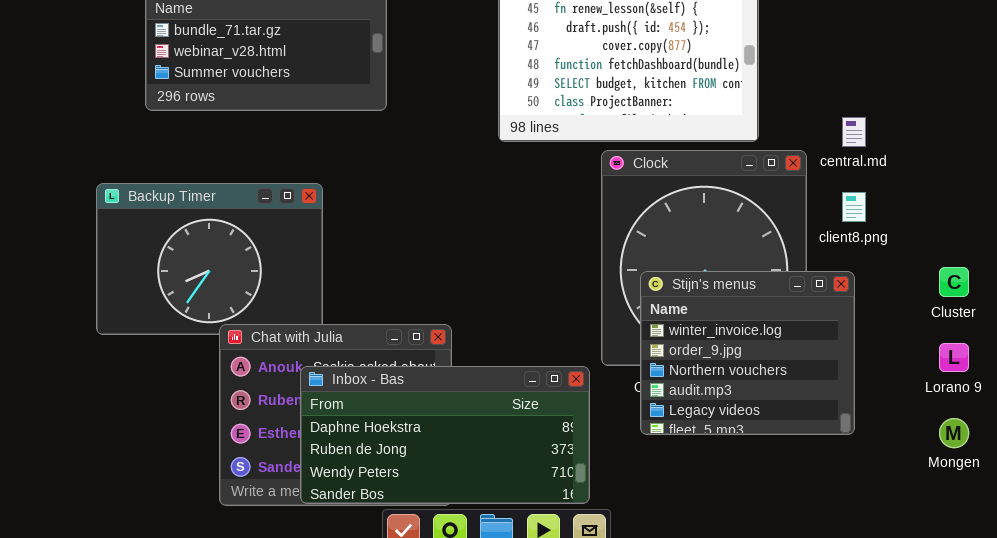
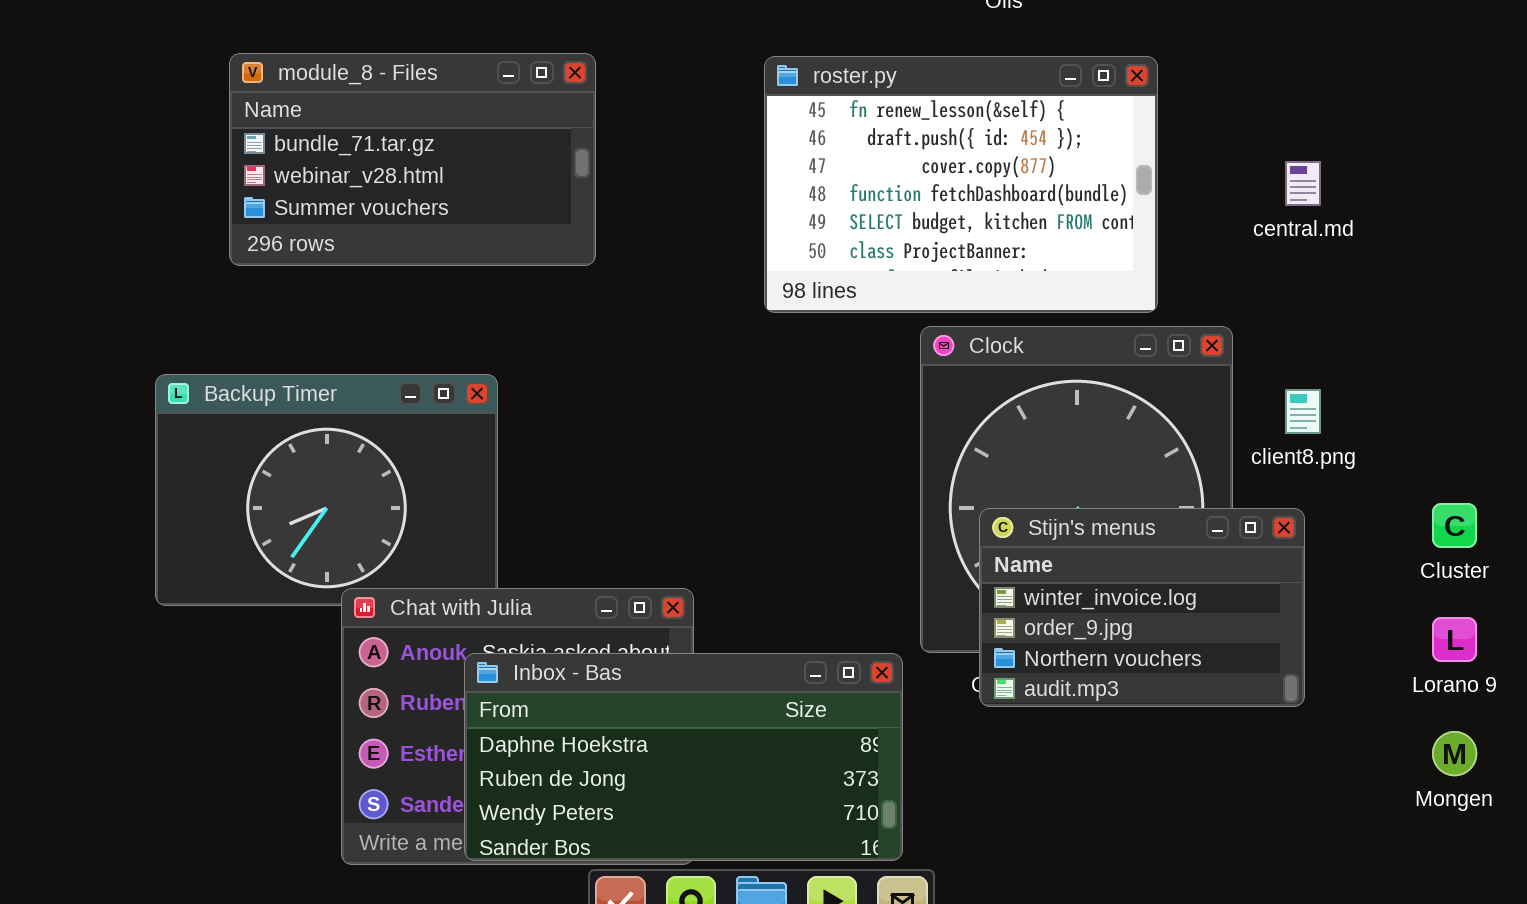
central.md: [842,117,866,147] -> [1285,161,1321,206], moved
Stijn's menus: [640,271,855,435] -> [979,508,1305,707], resized

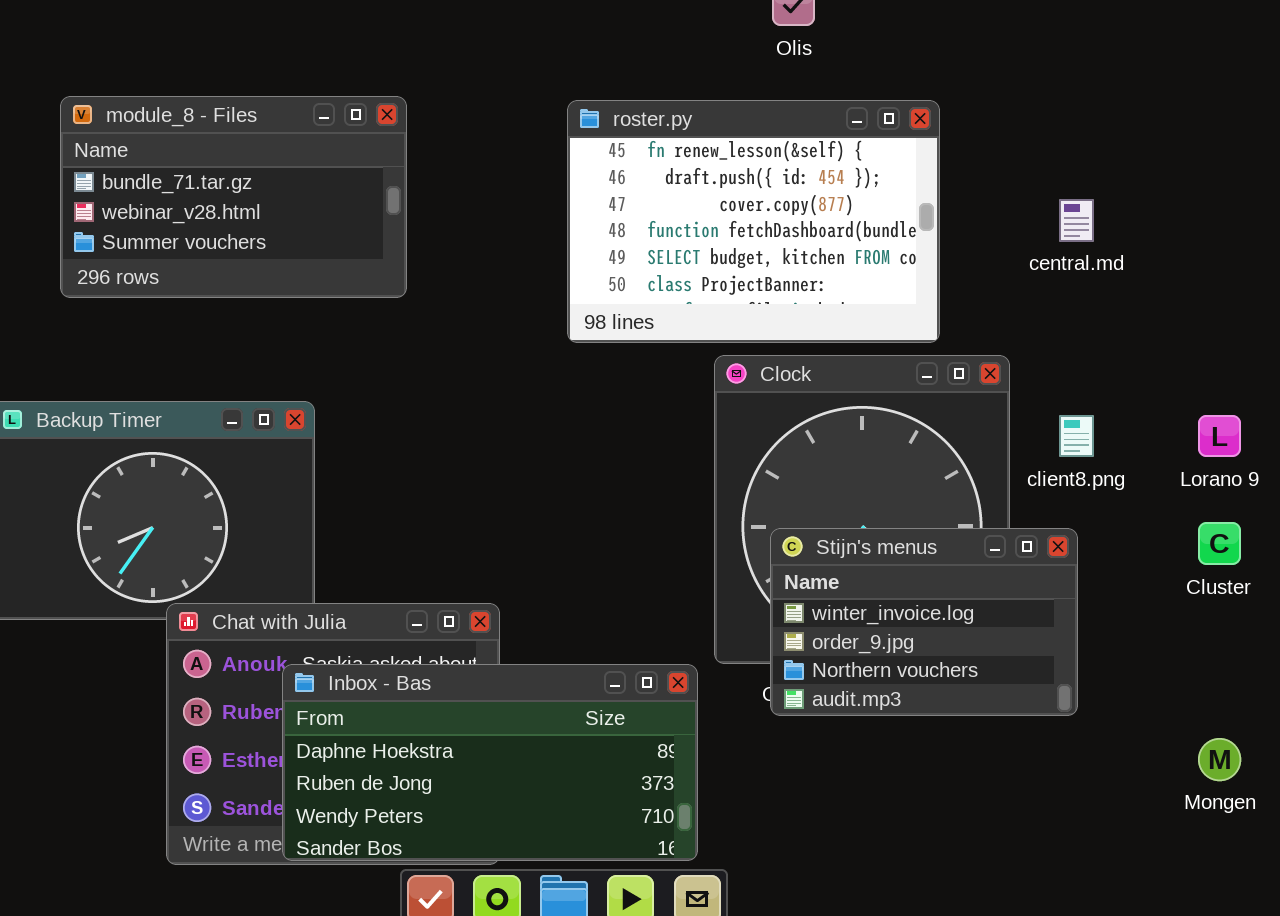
Lorano 9: [1432,617,1477,662] -> [1198,415,1241,457], moved

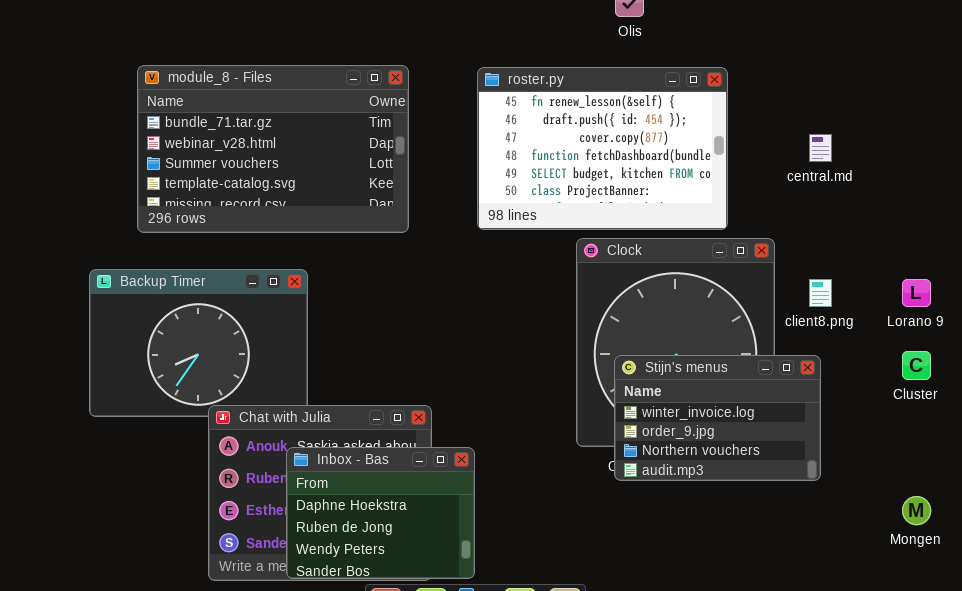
module_8 - Files: [60,96,407,298] -> [137,65,409,233], resized
Inbox - Bas: [282,664,698,861] -> [286,447,475,579], resized

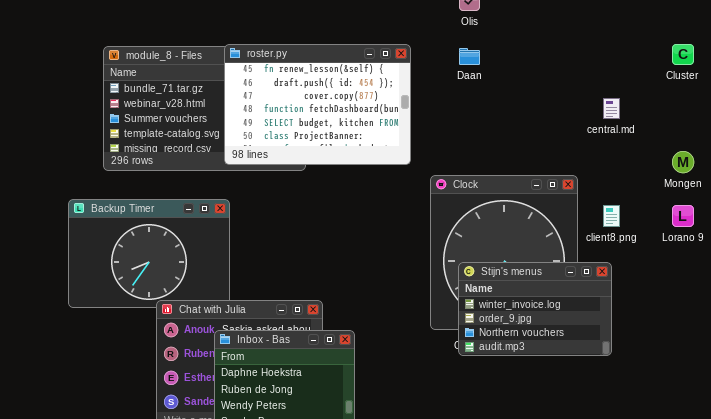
roster.py: [477,67,728,230] -> [224,44,411,165], moved
Cluster: [902,351,931,380] -> [672,44,694,65], moved
Mongen: [902,496,931,525] -> [672,151,694,173], moved

